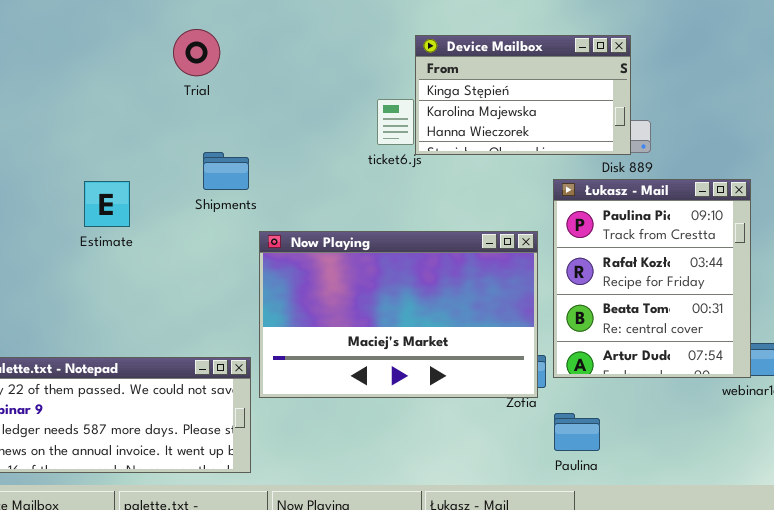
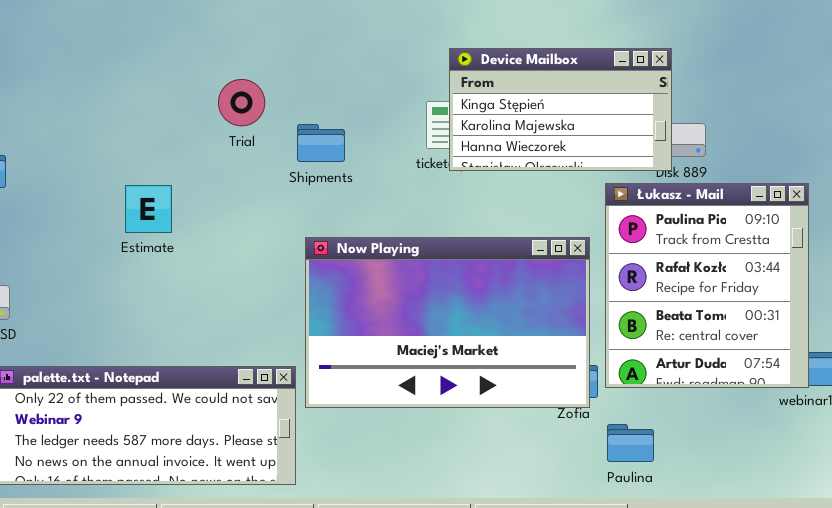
Trial: [173,29,220,76] -> [218,79,265,126], moved
Device Mailbox: [415,35,631,155] -> [449,48,672,171], moved
Shipments: [203,152,249,190] -> [297,124,345,162], moved

